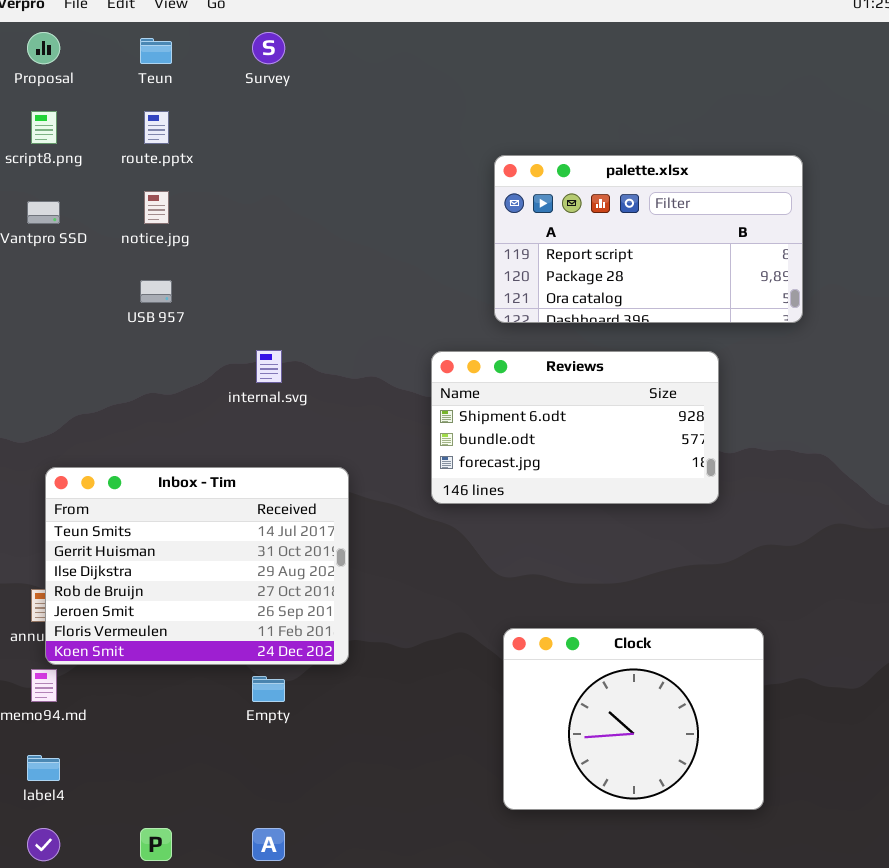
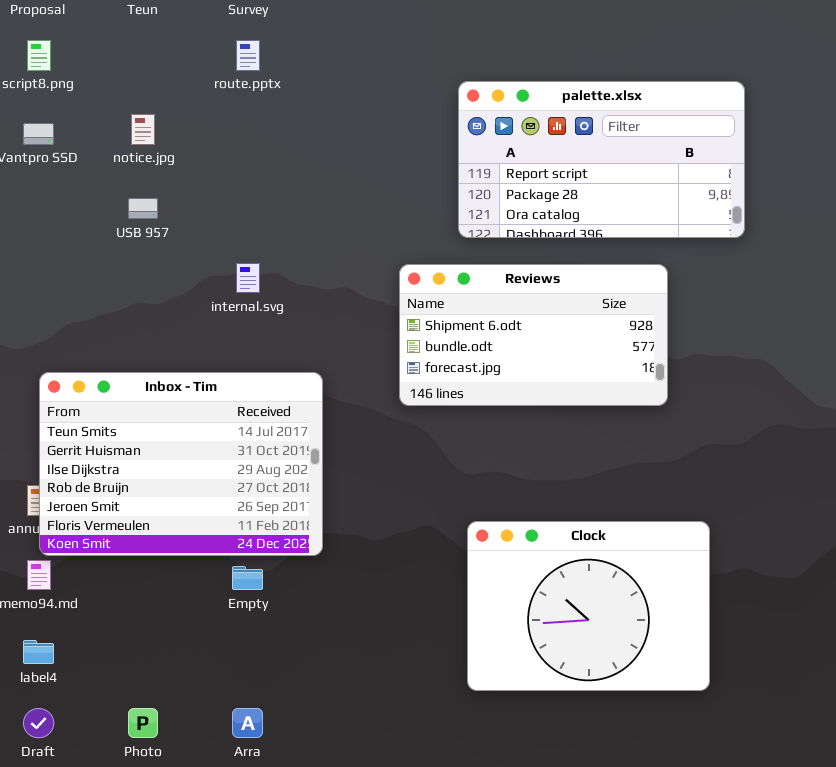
route.pptx: [144,111,169,144] -> [236,40,260,71], moved

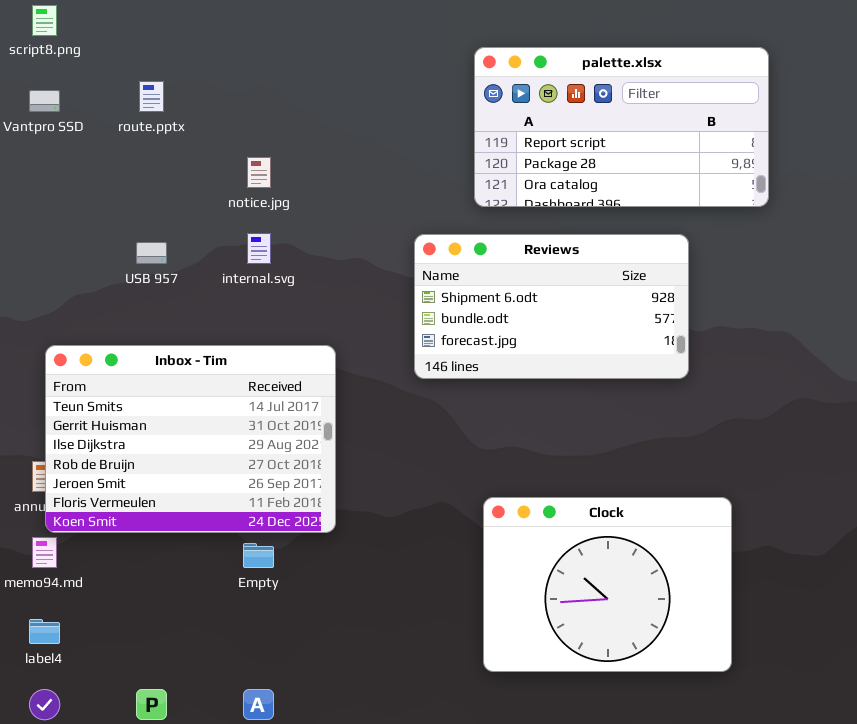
route.pptx: [236,40,260,71] -> [139,81,164,112], moved
notice.jpg: [131,114,155,145] -> [247,157,271,188], moved
USB 957: [128,198,158,219] -> [136,242,167,264], moved

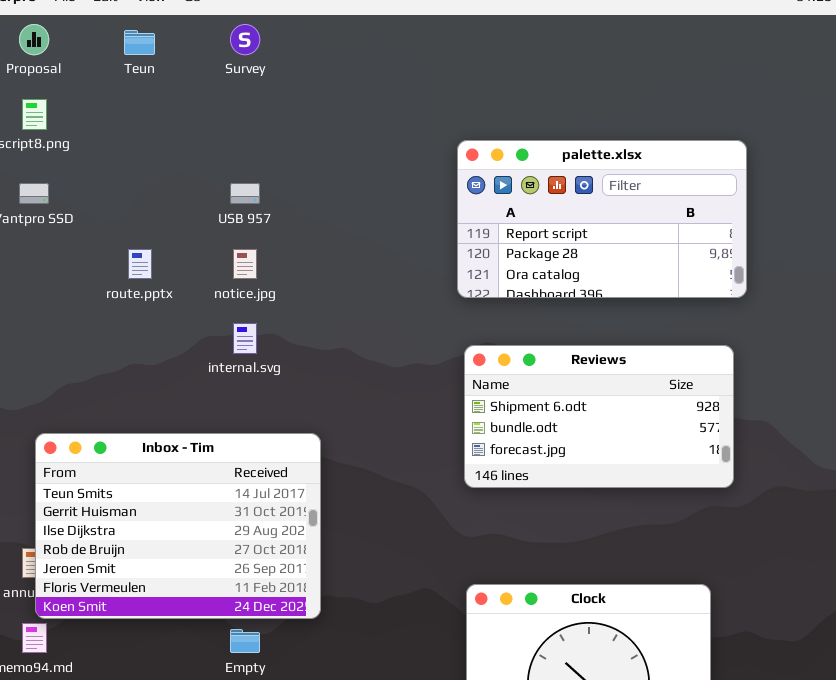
route.pptx: [139,81,164,112] -> [128,249,152,279], moved
Reviews: [414,234,689,379] -> [464,345,734,488], moved
USB 957: [136,242,167,264] -> [230,183,260,204], moved

